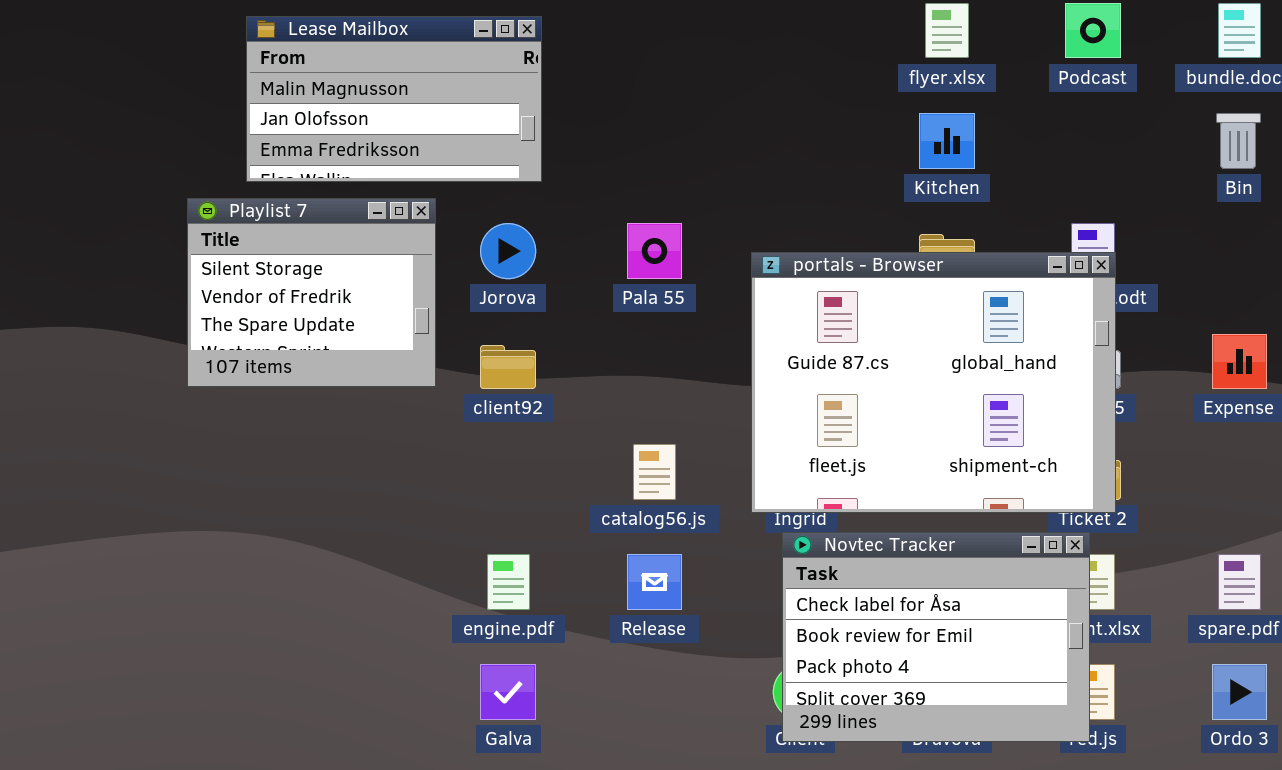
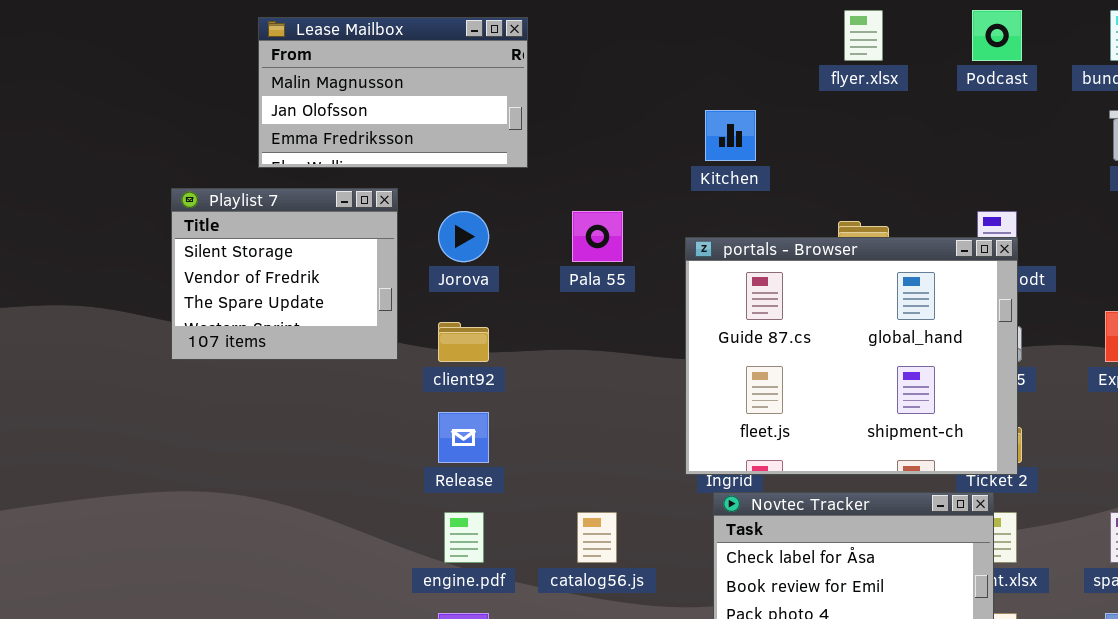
Lease Mailbox: [246,16,542,182] -> [258,17,528,168], moved
Kitchen: [919,113,975,169] -> [705,110,756,161], moved
catalog56.js: [633,444,676,500] -> [577,512,617,563], moved
Release: [627,554,682,610] -> [438,412,489,463], moved

